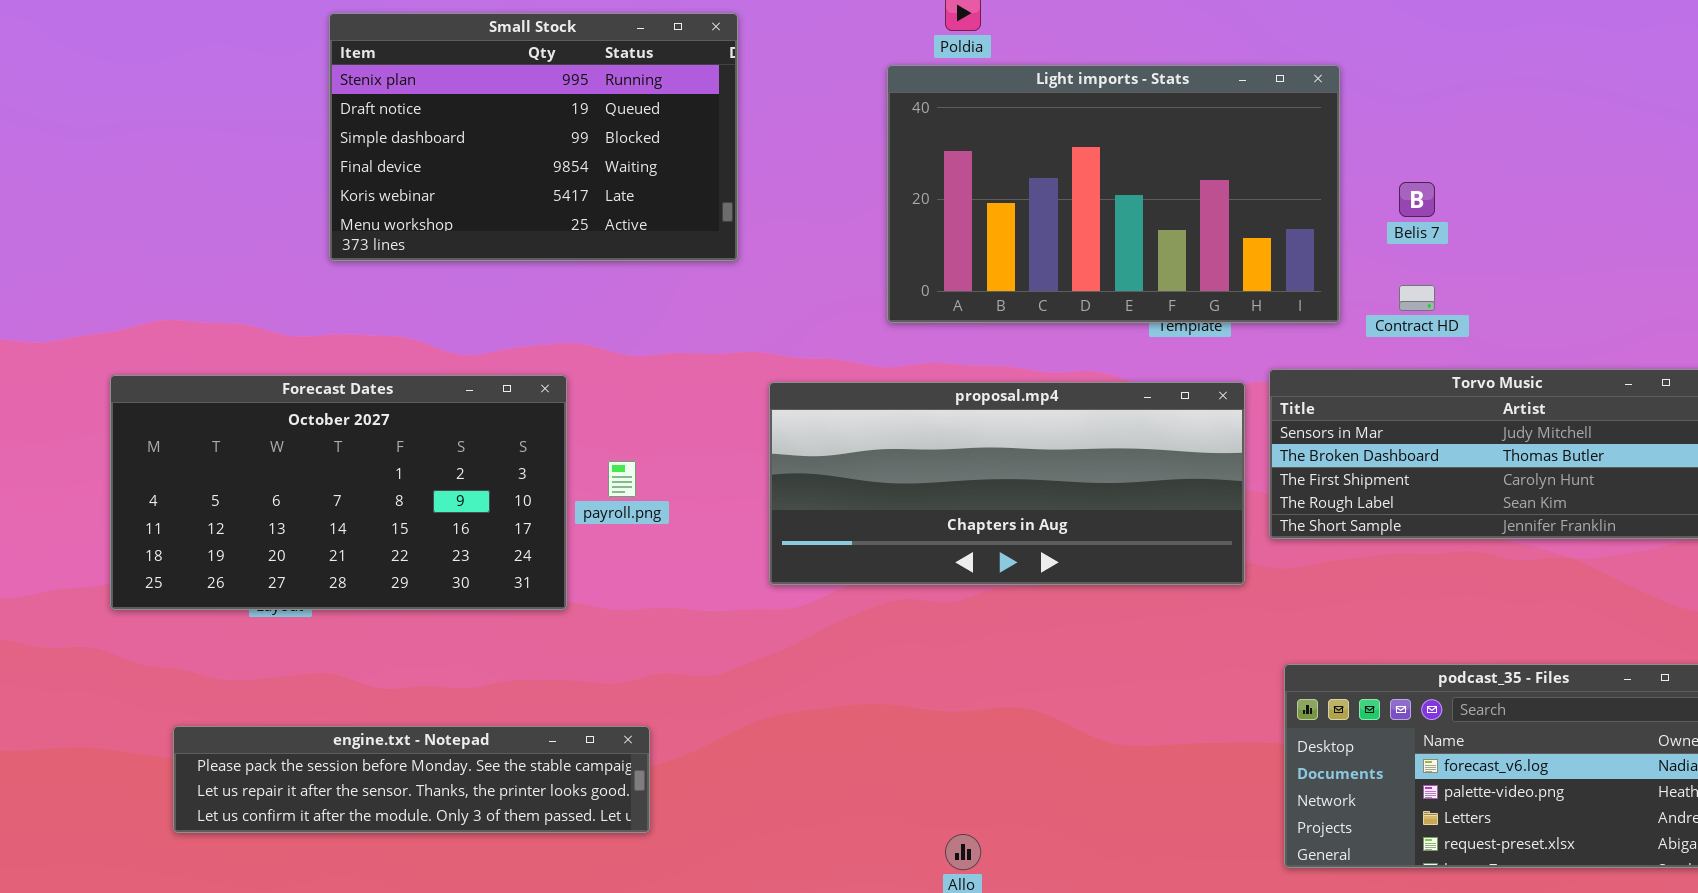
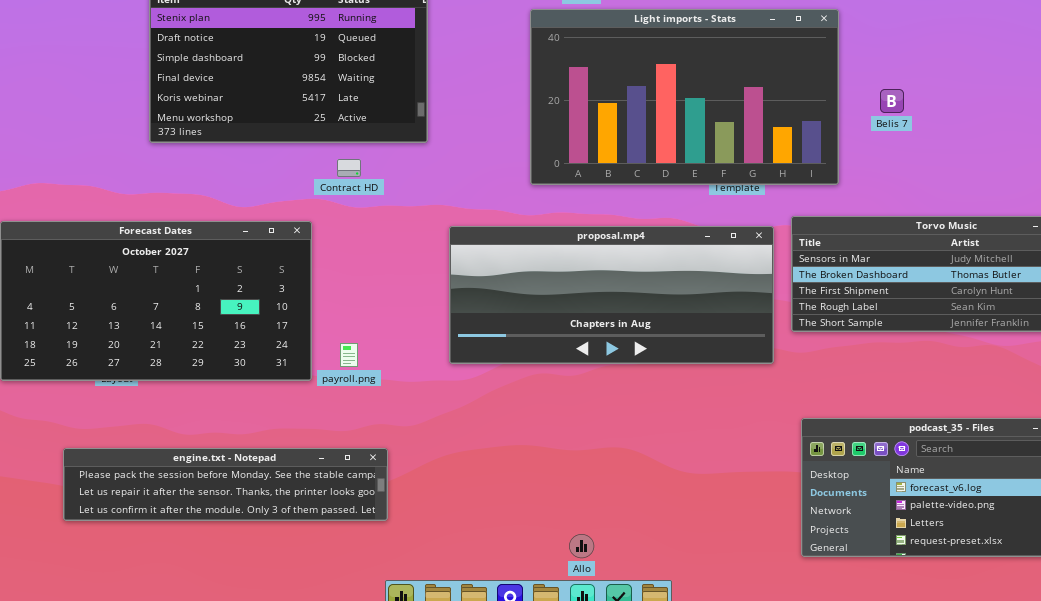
Contract HD: [1399,285,1435,311] -> [337,159,361,177], moved
payroll.png: [608,461,636,497] -> [340,343,358,367], moved
engine.txt - Notepad: [173,726,650,833] -> [63,448,388,521], moved

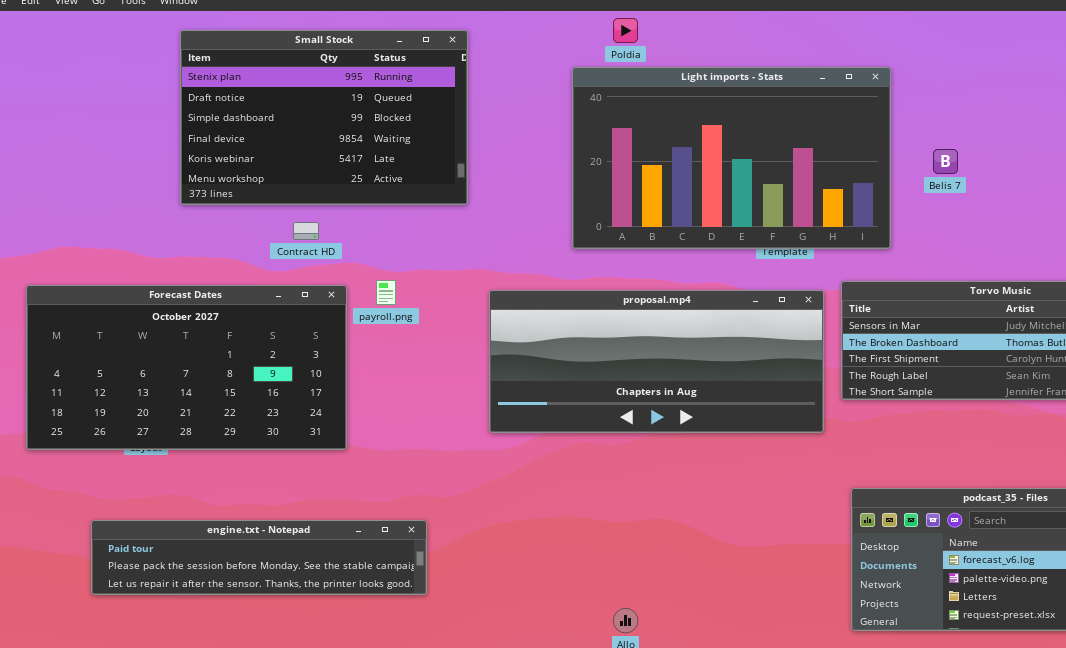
Contract HD: [337,159,361,177] -> [293,222,319,240], moved
payroll.png: [340,343,358,367] -> [376,280,396,305], moved
engine.txt - Notepad: [63,448,388,521] -> [91,520,427,595], scrolled up 1 row

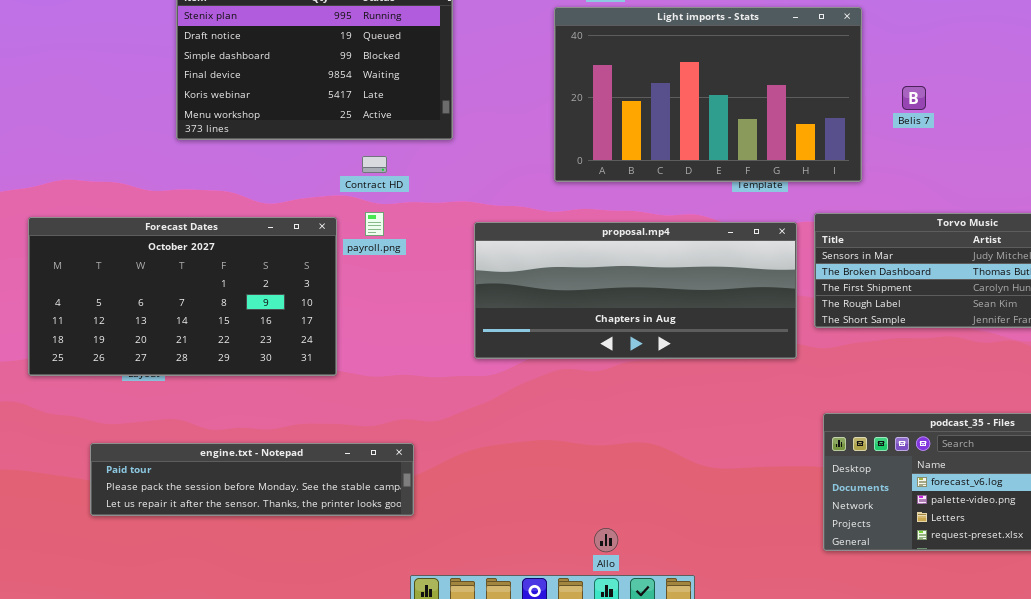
Contract HD: [293,222,319,240] -> [362,156,387,173], moved

